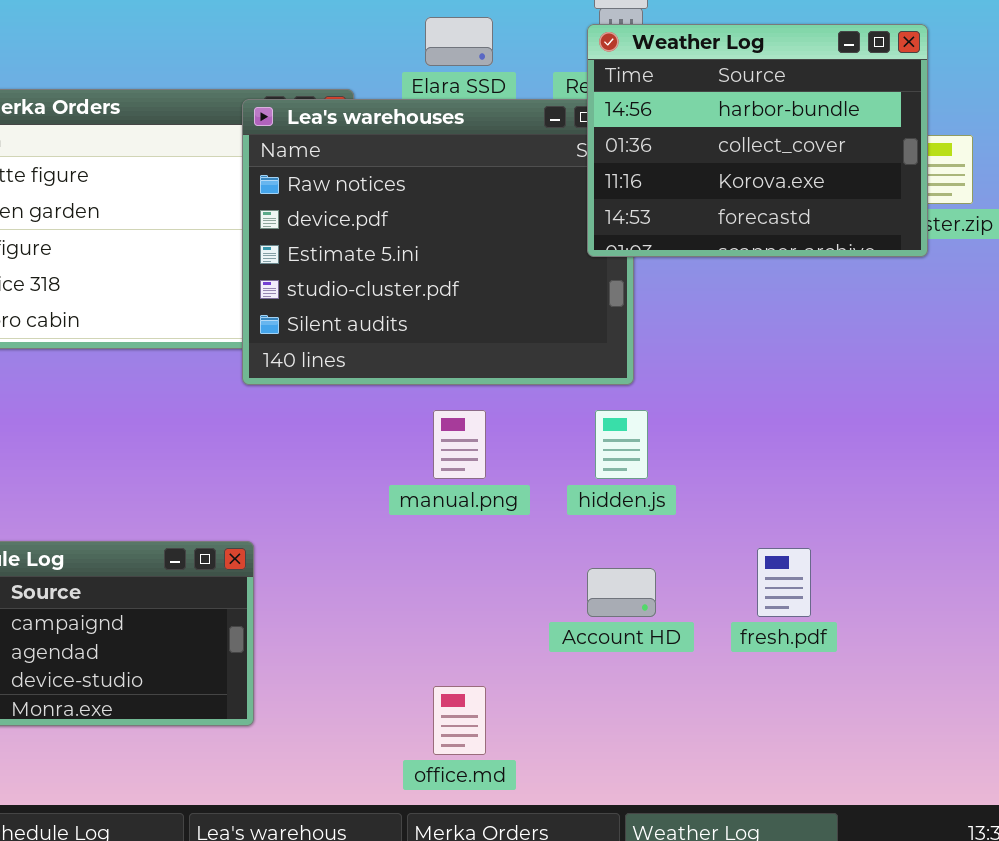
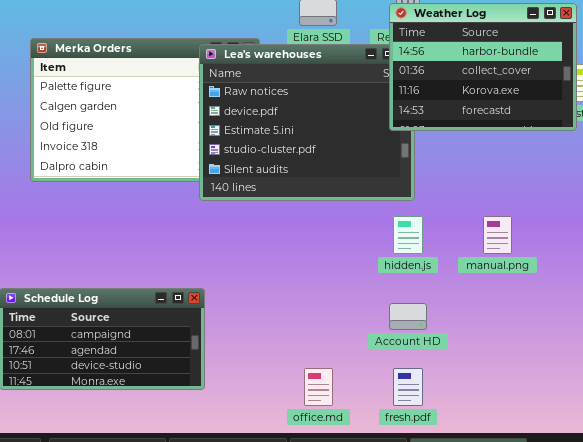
manual.png: [433,410,486,479] -> [483,216,512,254], moved
fresh.pdf: [757,548,811,617] -> [393,368,423,406], moved

